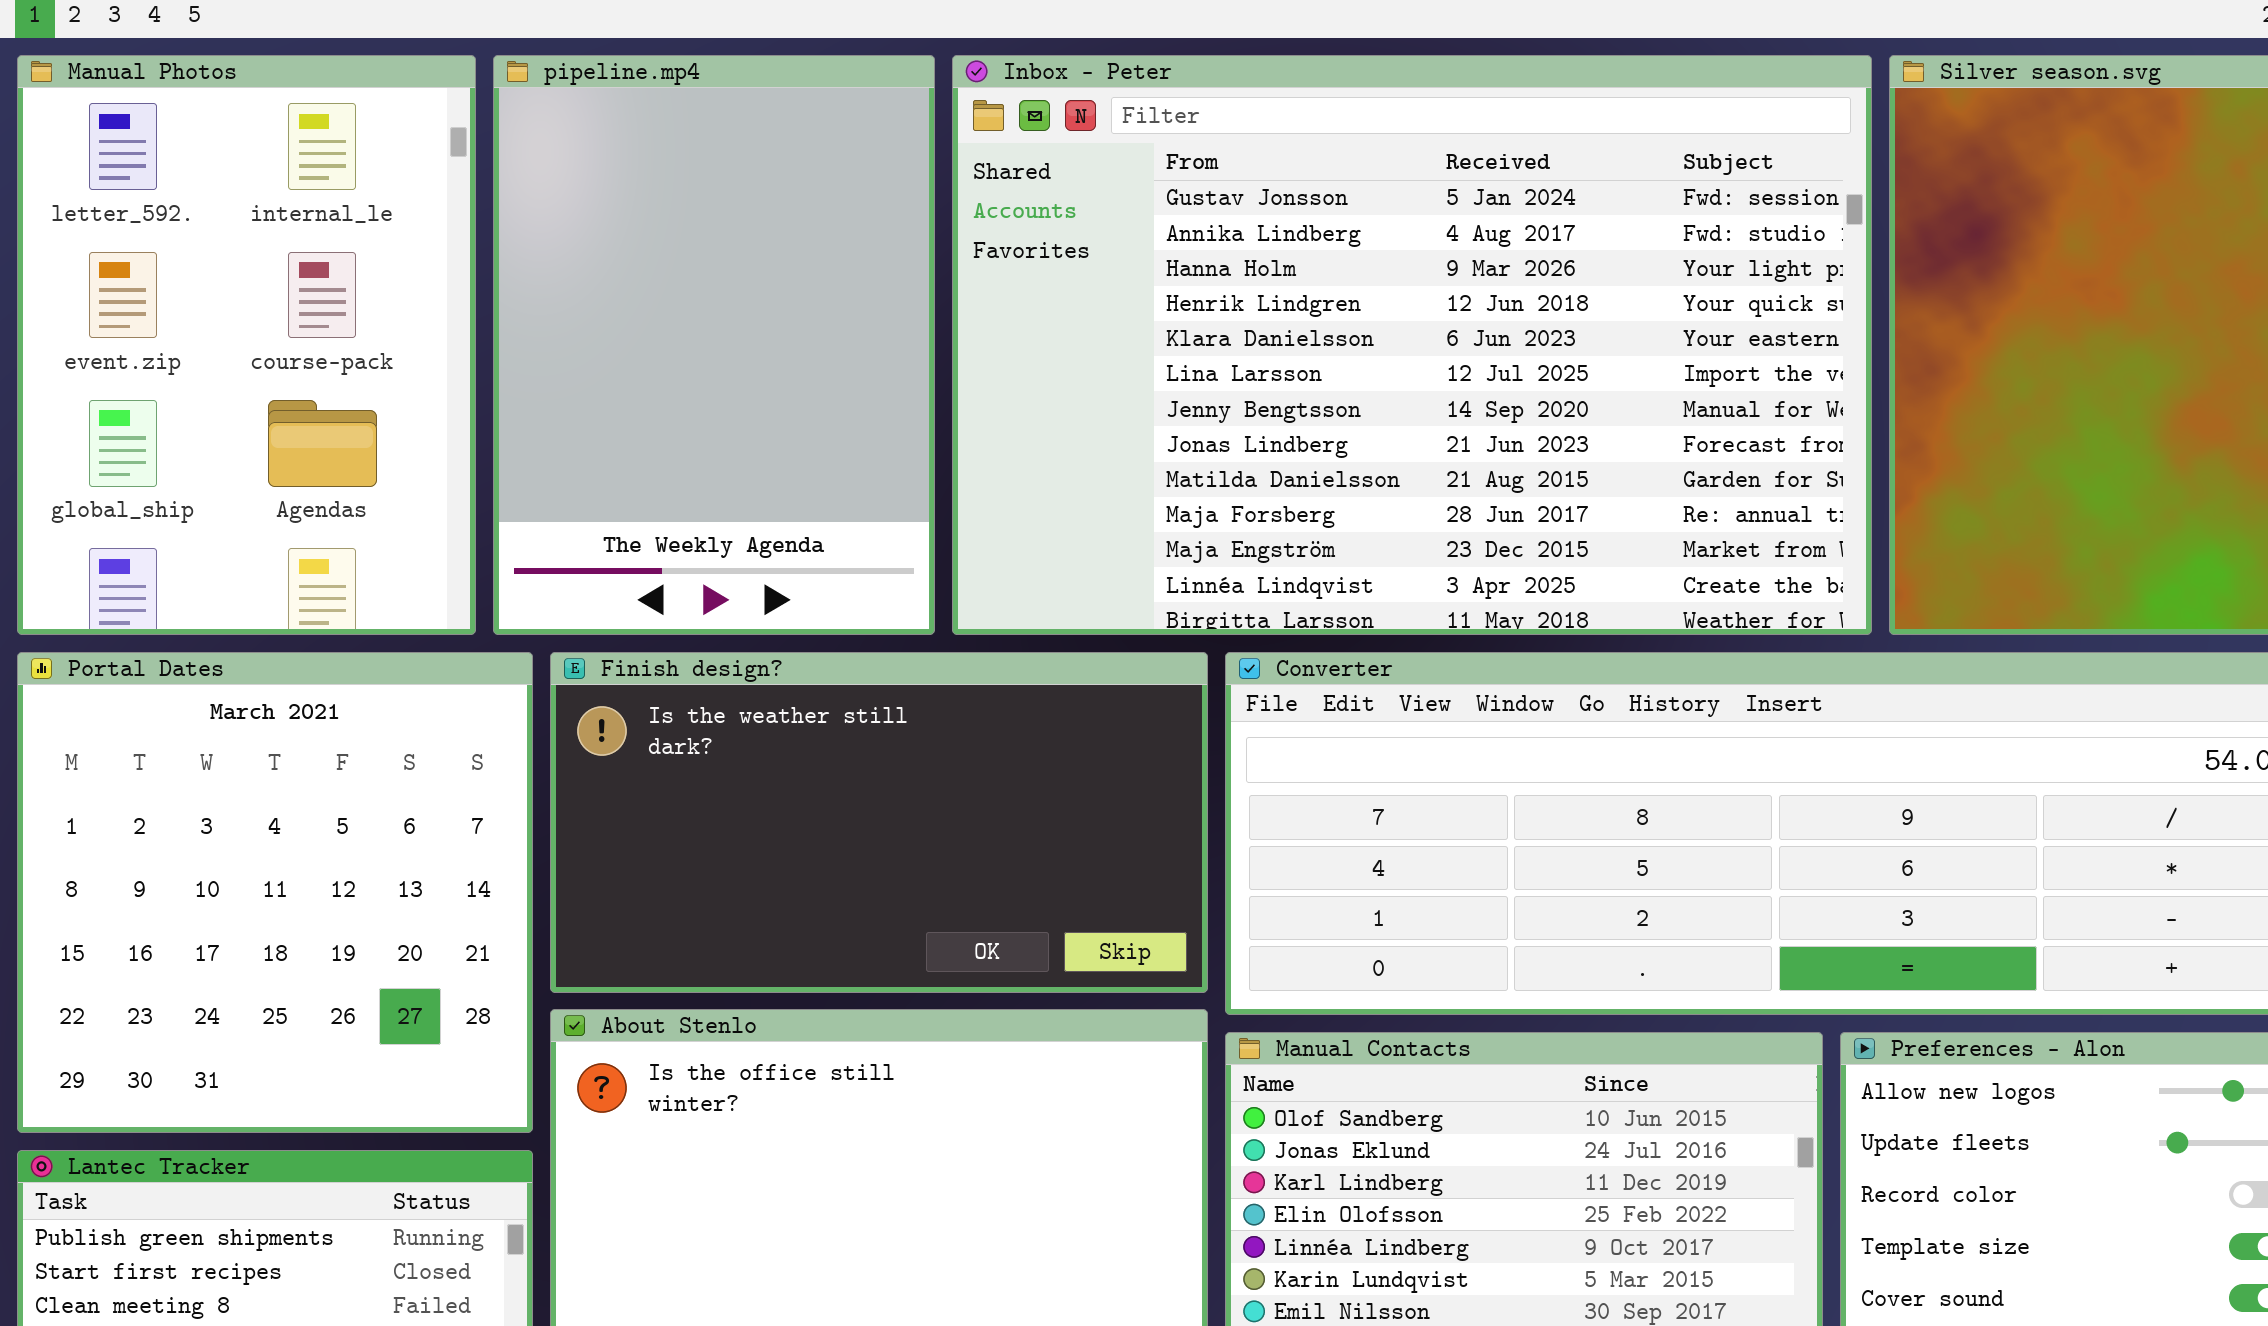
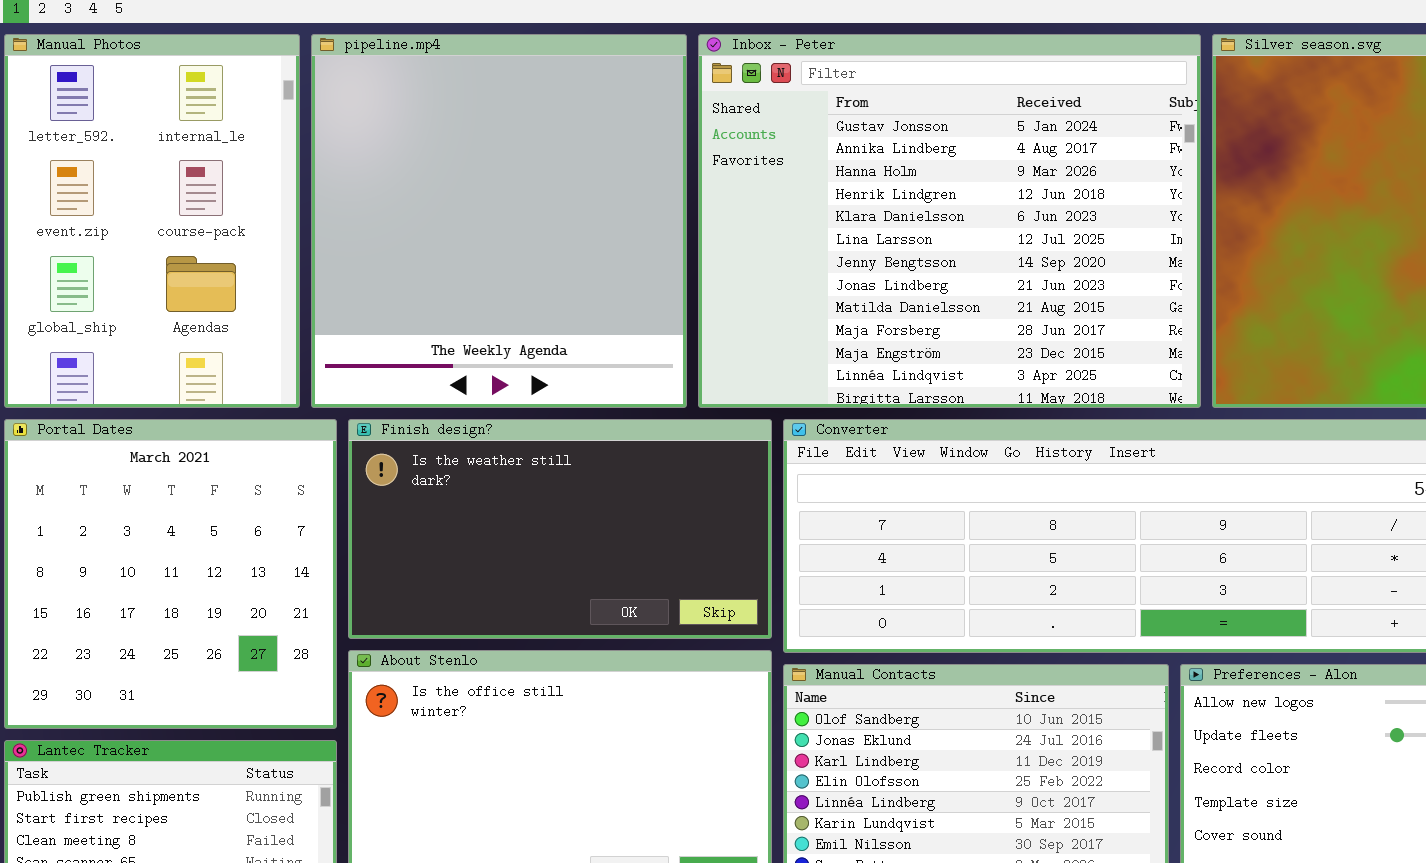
pipeline.mp4: [493,55,935,635] -> [311,34,687,408], resized
Inbox - Peter: [952,55,1872,635] -> [698,34,1201,408], resized

